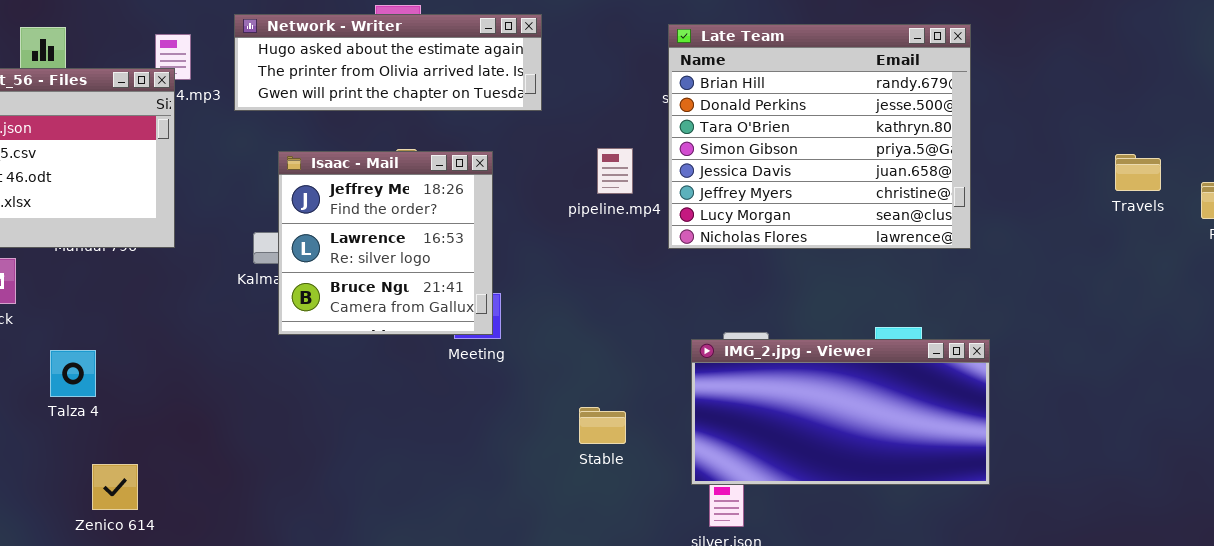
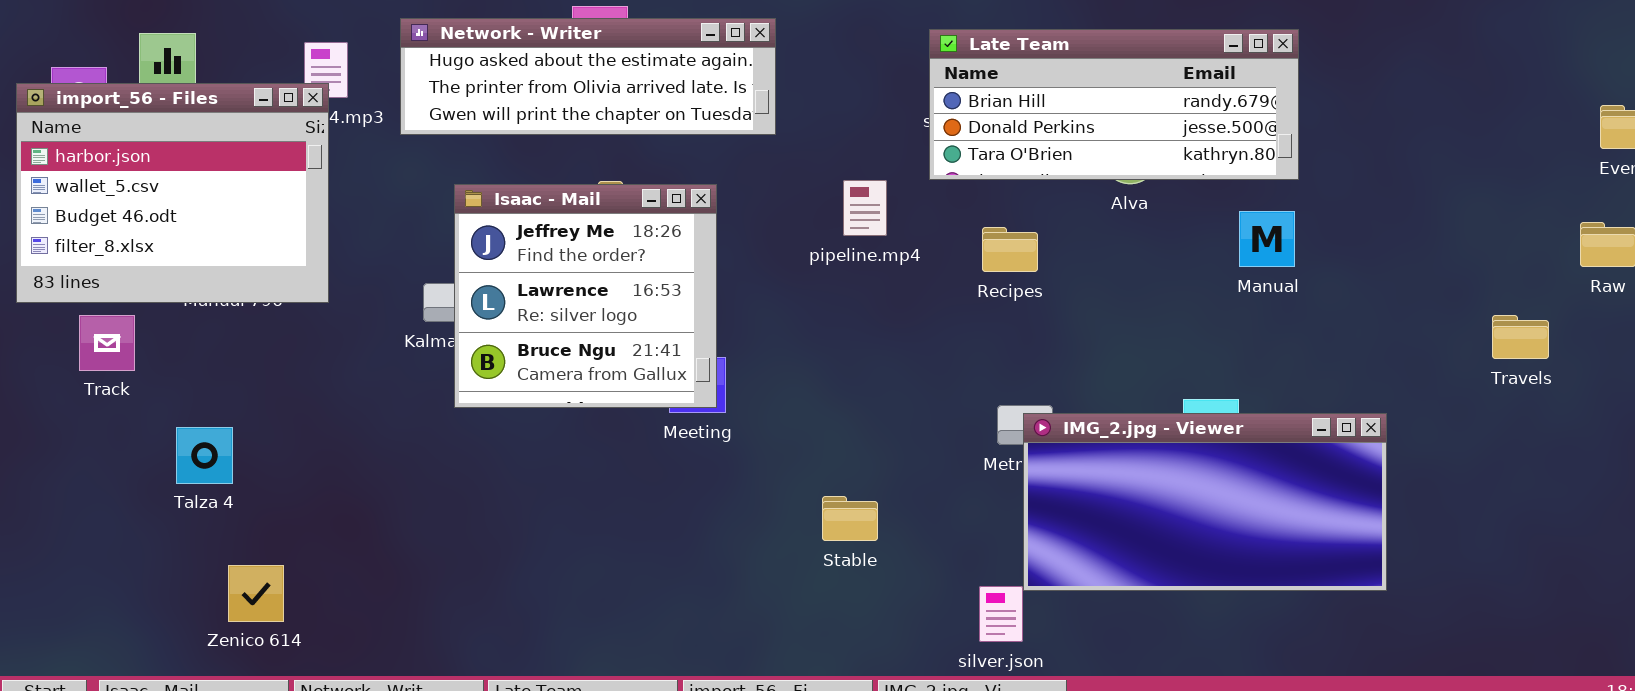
Late Team: [668,24,971,249] -> [929,29,1299,180], resized
Travels: [1115,154,1161,191] -> [1492,315,1549,359], moved
IMG_2.jpg - Viewer: [691,339,990,485] -> [1023,413,1387,591], moved

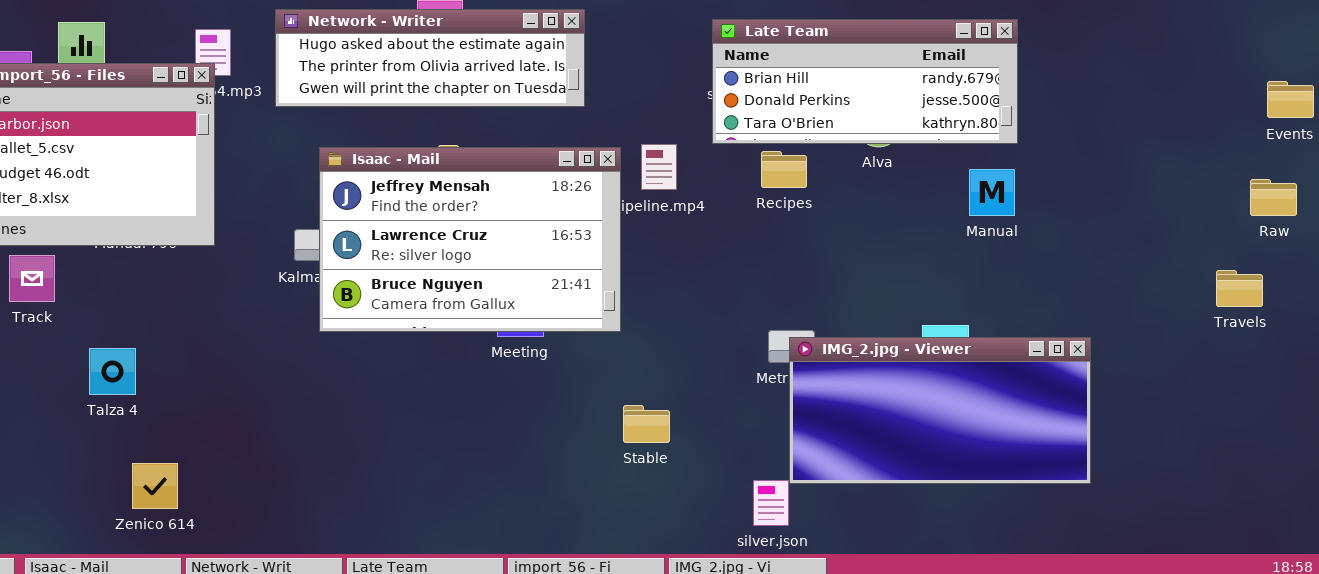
Isaac - Mail: [454,184,717,408] -> [319,147,621,332], resized
Recipes: [982,227,1038,272] -> [761,151,807,188], moved
Travels: [1492,315,1549,359] -> [1216,270,1263,307], moved

